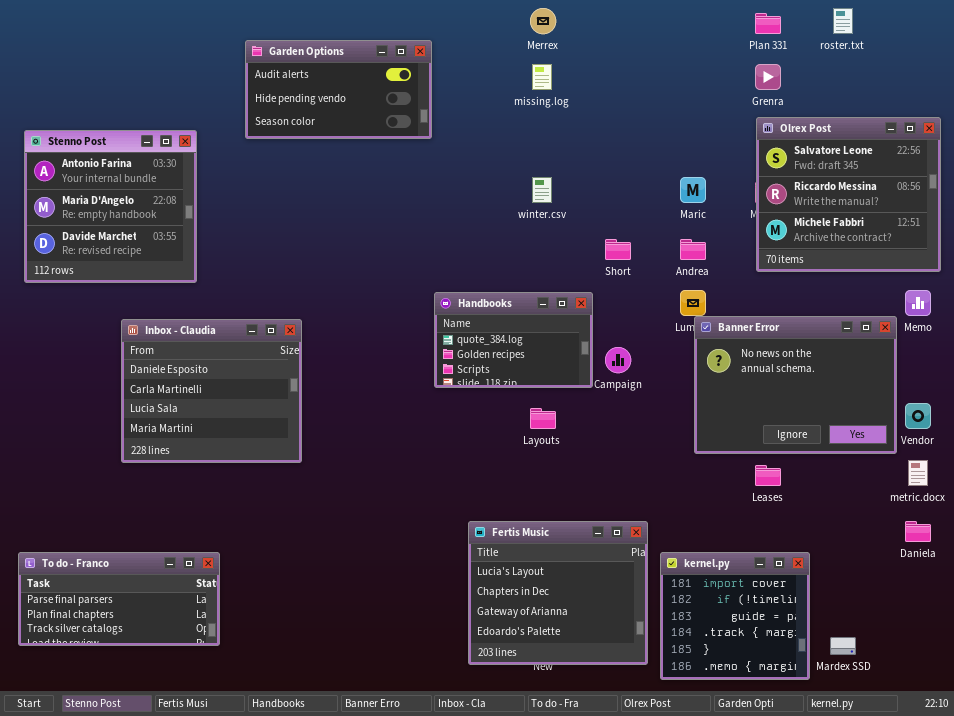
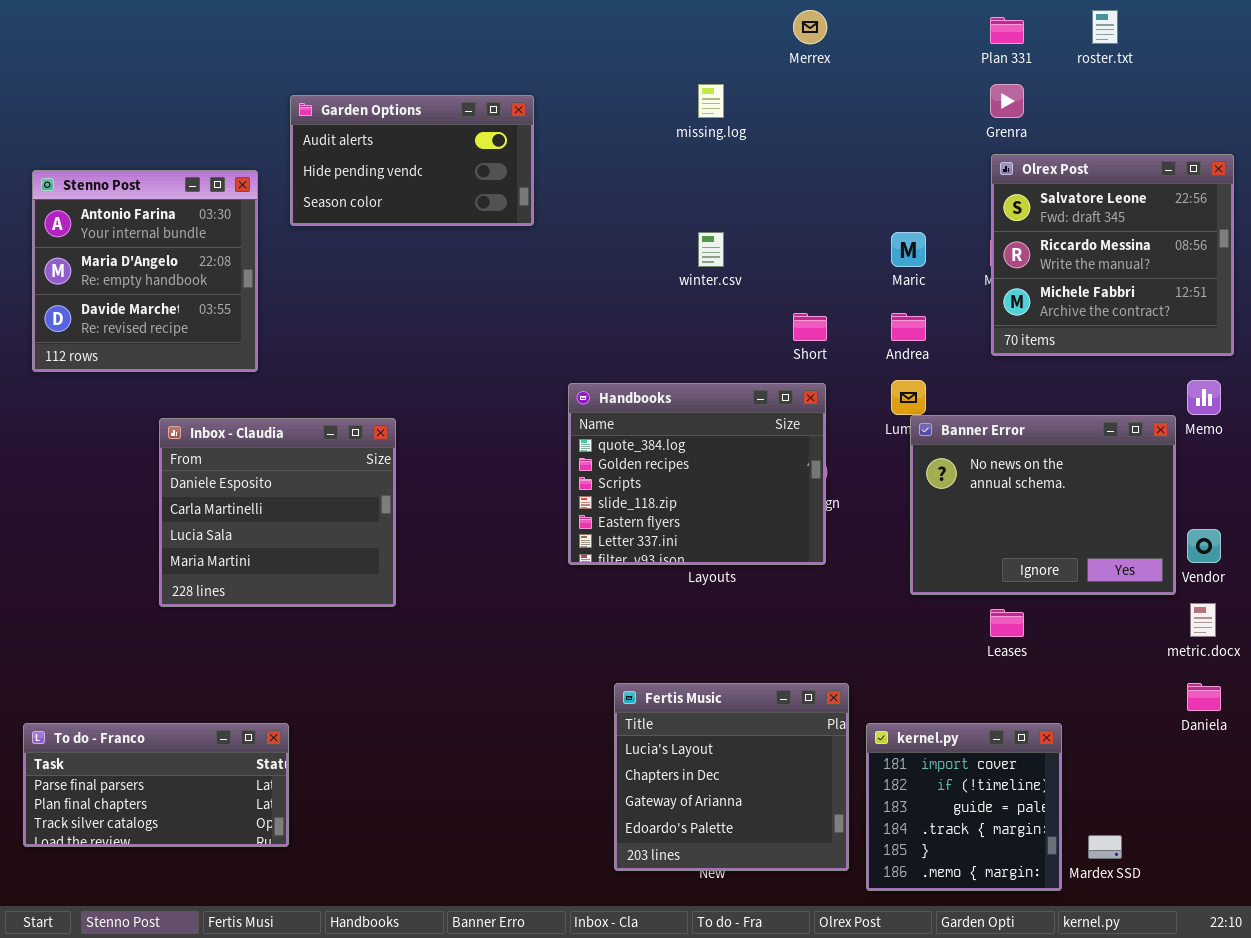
Merrex: [530,8,556,34] -> [793,10,827,44], moved
Garden Options: [245,40,432,139] -> [290,95,534,226], moved
Handbooks: [434,292,593,388] -> [568,383,826,565], resized

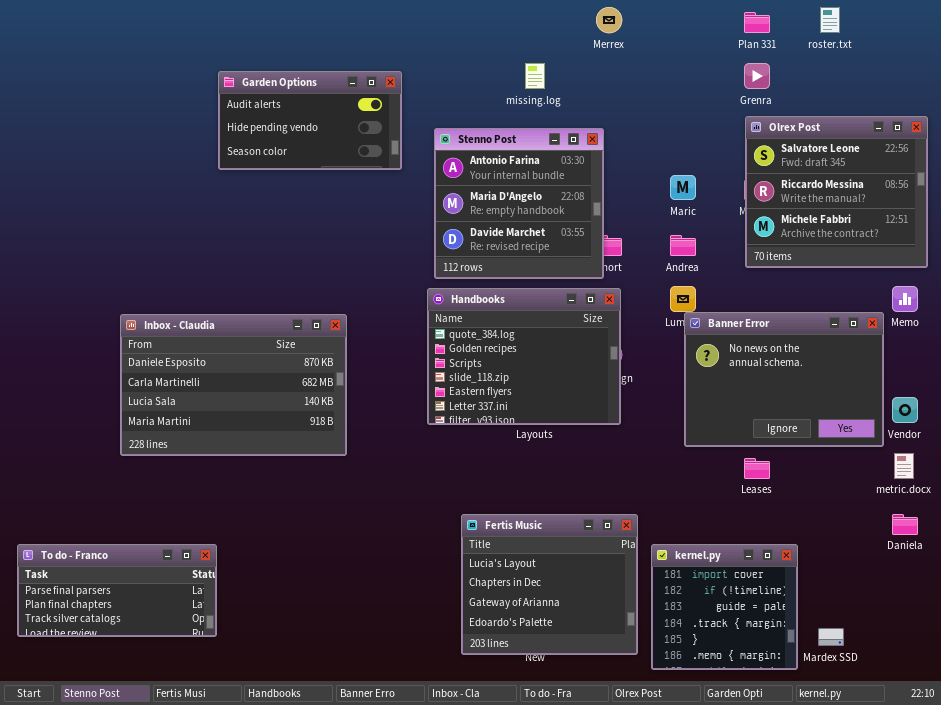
Stenno Post: [32,170,258,372] -> [434,128,604,279], moved
Inbox - Claudia: [159,418,396,607] -> [120,314,347,456], resized

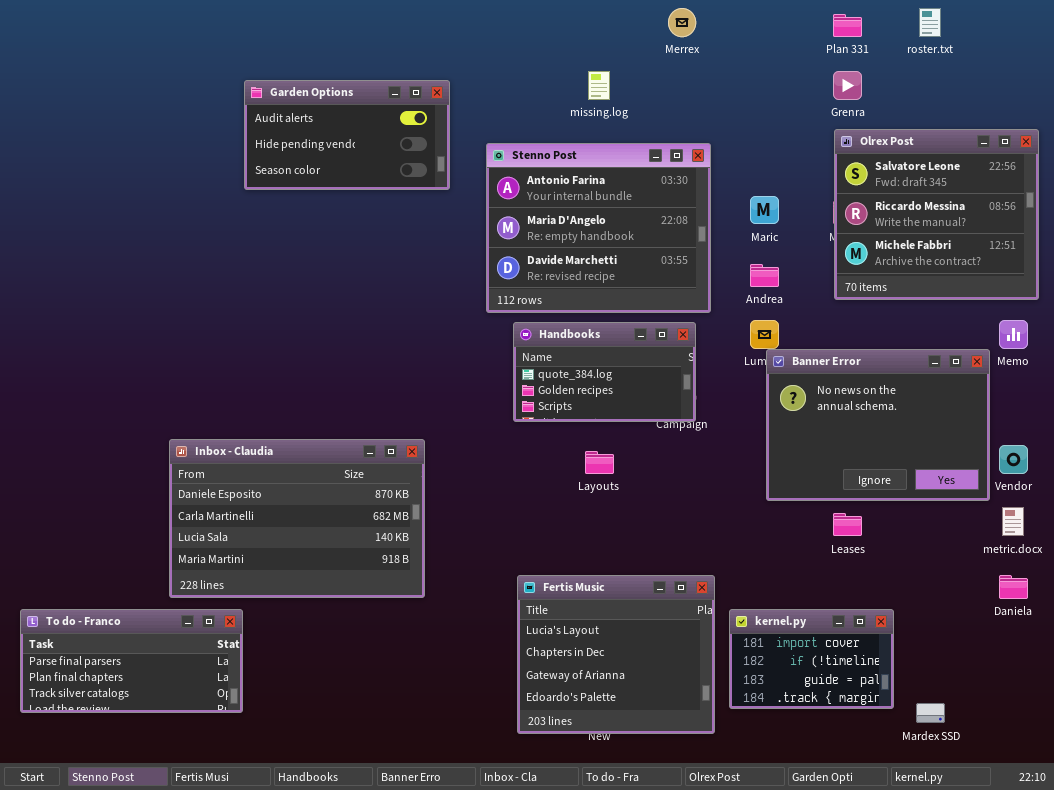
Stenno Post: [434,128,604,279] -> [486,143,711,313], resized
Handbooks: [427,288,621,425] -> [513,322,696,422], resized
Inbox - Claudia: [120,314,347,456] -> [169,439,425,598], moved
kernel.py: [651,544,798,670] -> [729,609,894,709], resized

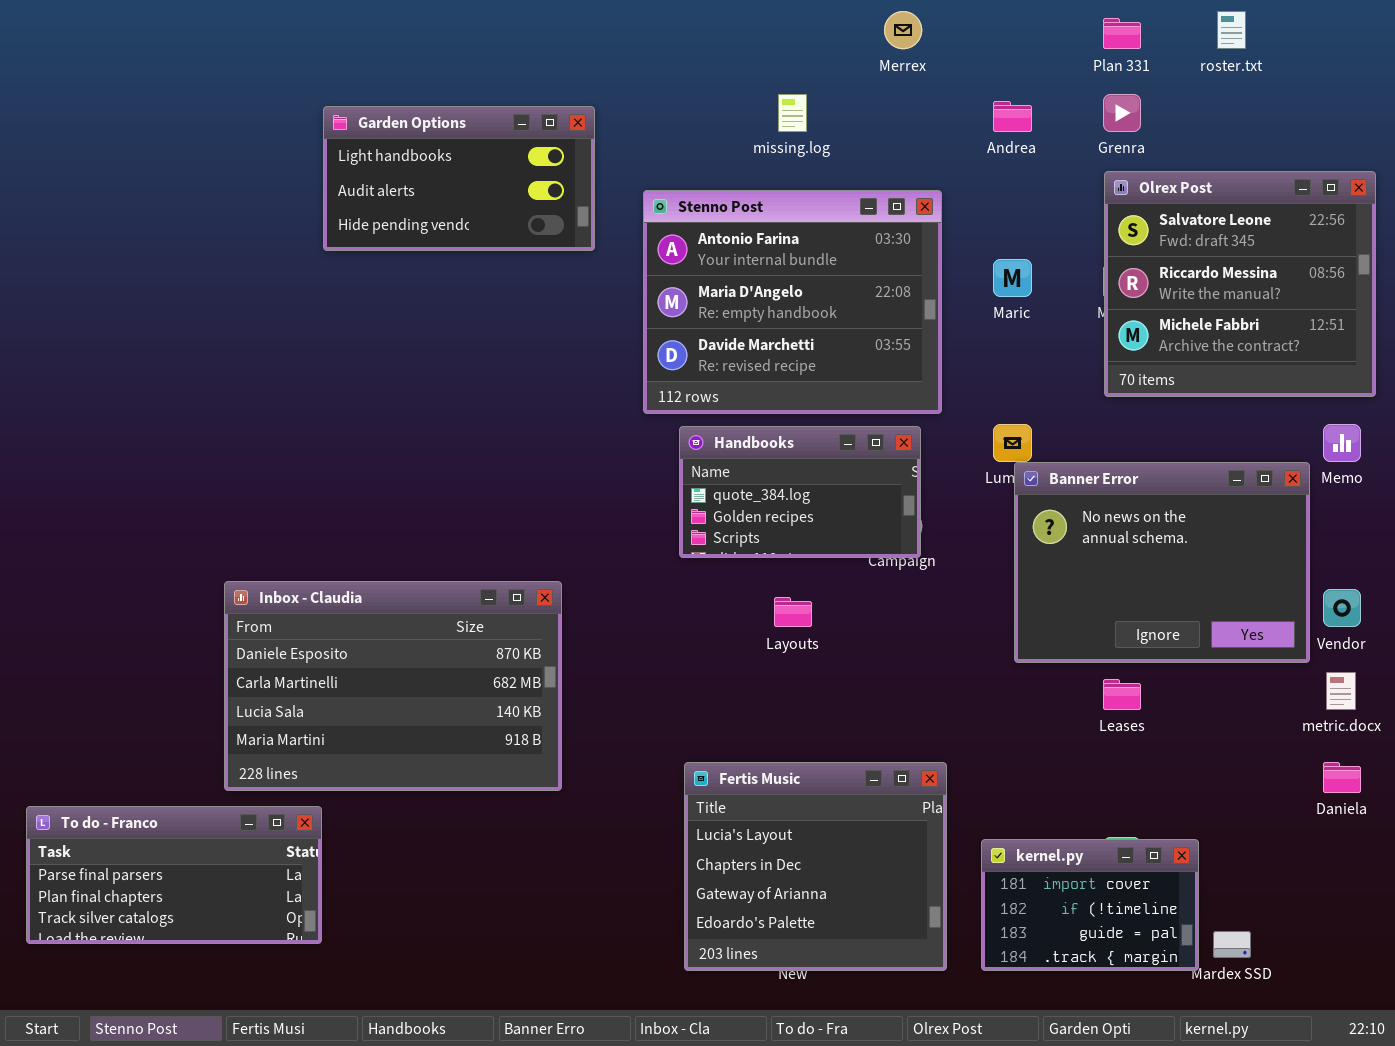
Garden Options: [244,80,450,190] -> [323,106,595,251], scrolled up 1 row
Andrea: [750,264,779,287] -> [993,101,1032,132], moved
kernel.py: [729,609,894,709] -> [981,839,1199,971], moved

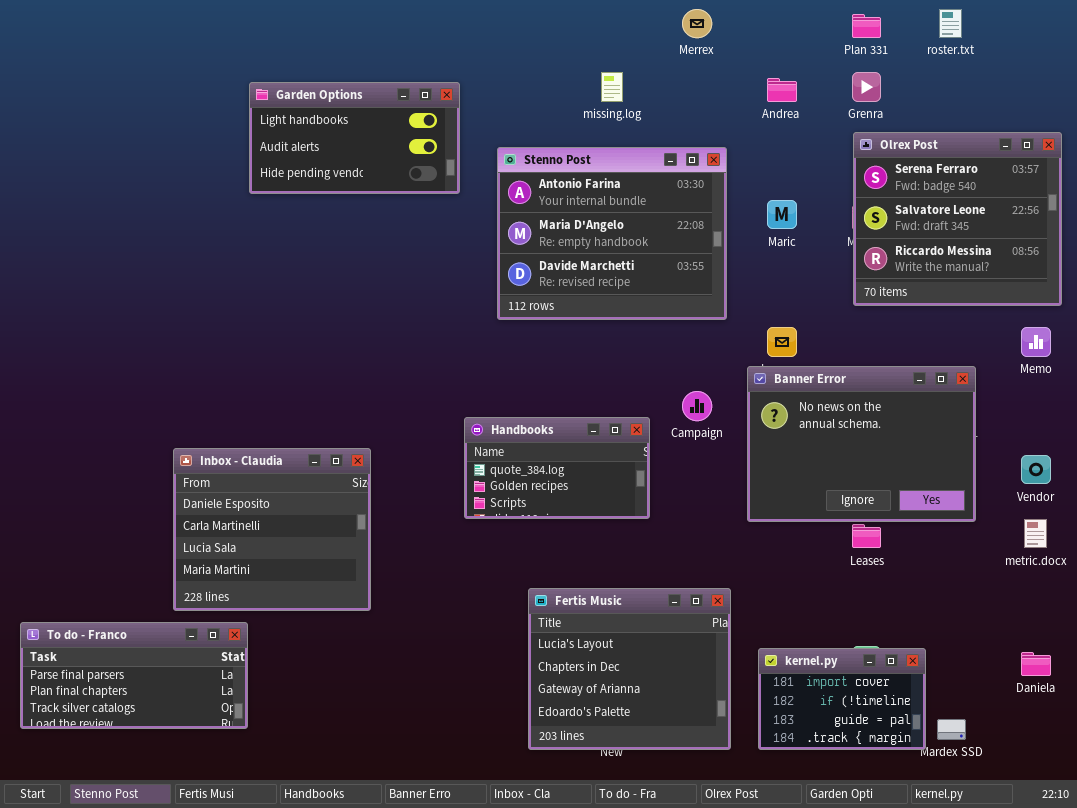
Olrex Post: [1104,171,1376,397] -> [853,132,1062,306], scrolled up 1 row
Handbooks: [679,426,921,558] -> [464,417,650,519], moved
Banner Error: [1014,462,1310,663] -> [747,366,976,522], moved
Inbox - Claudia: [224,581,562,791] -> [173,448,371,611], resized
Daniela: [1323,762,1361,793] -> [1021,652,1051,676], moved

